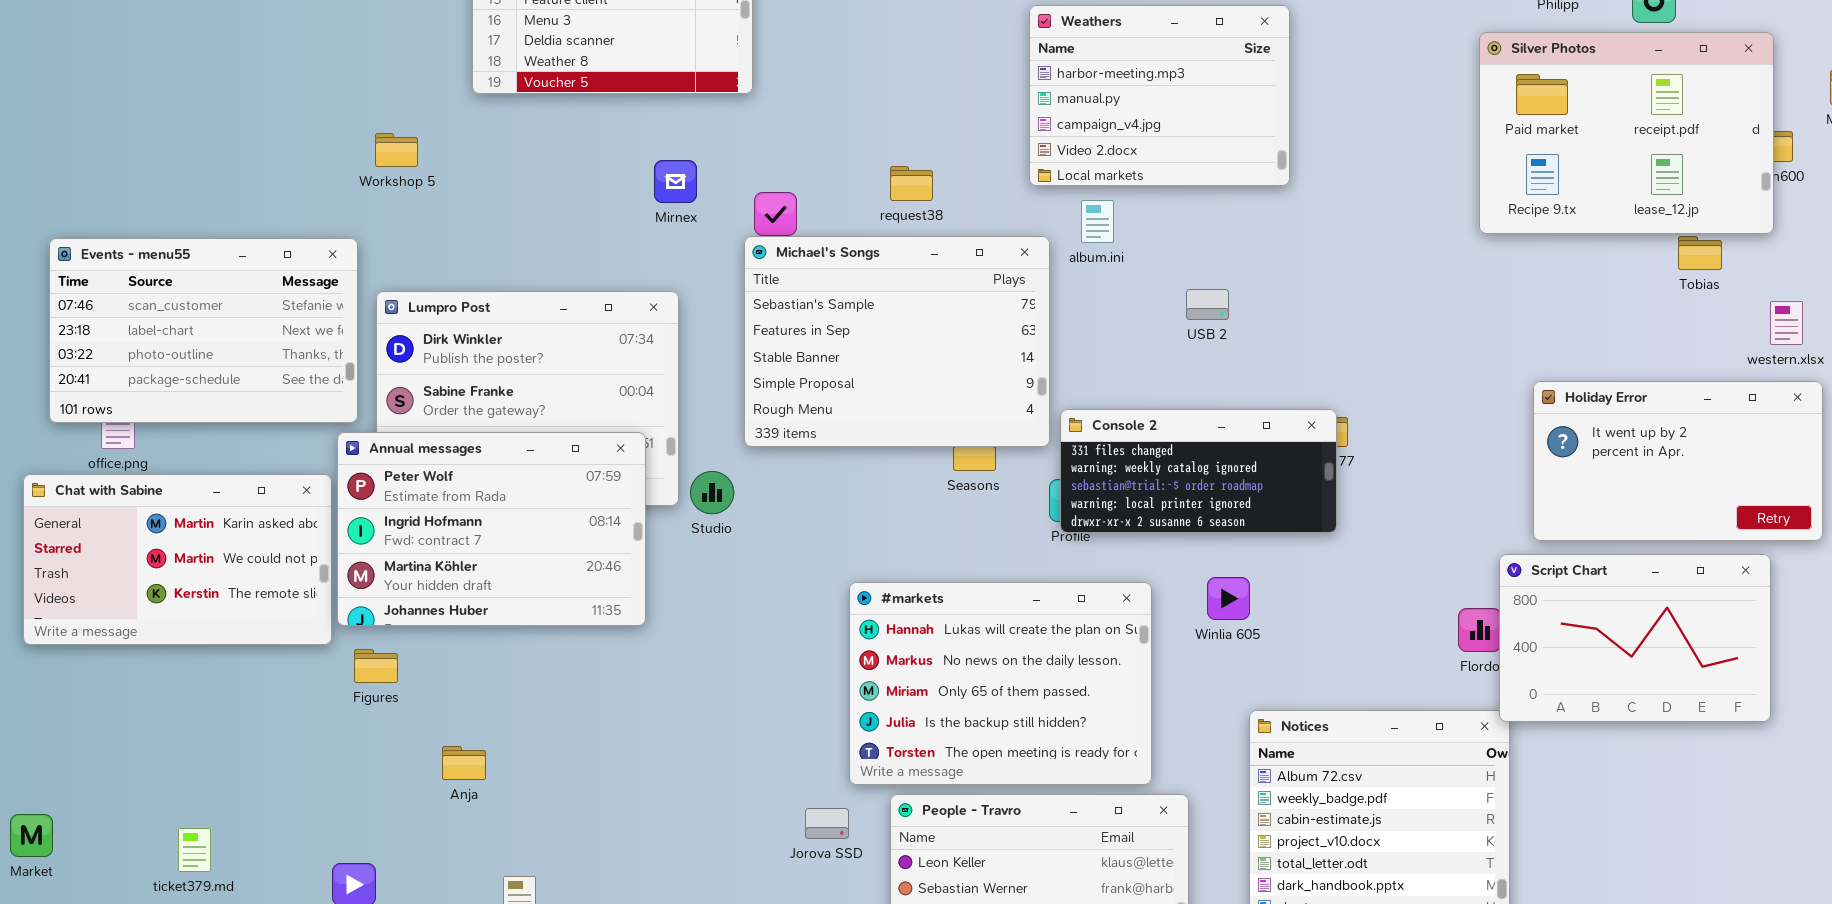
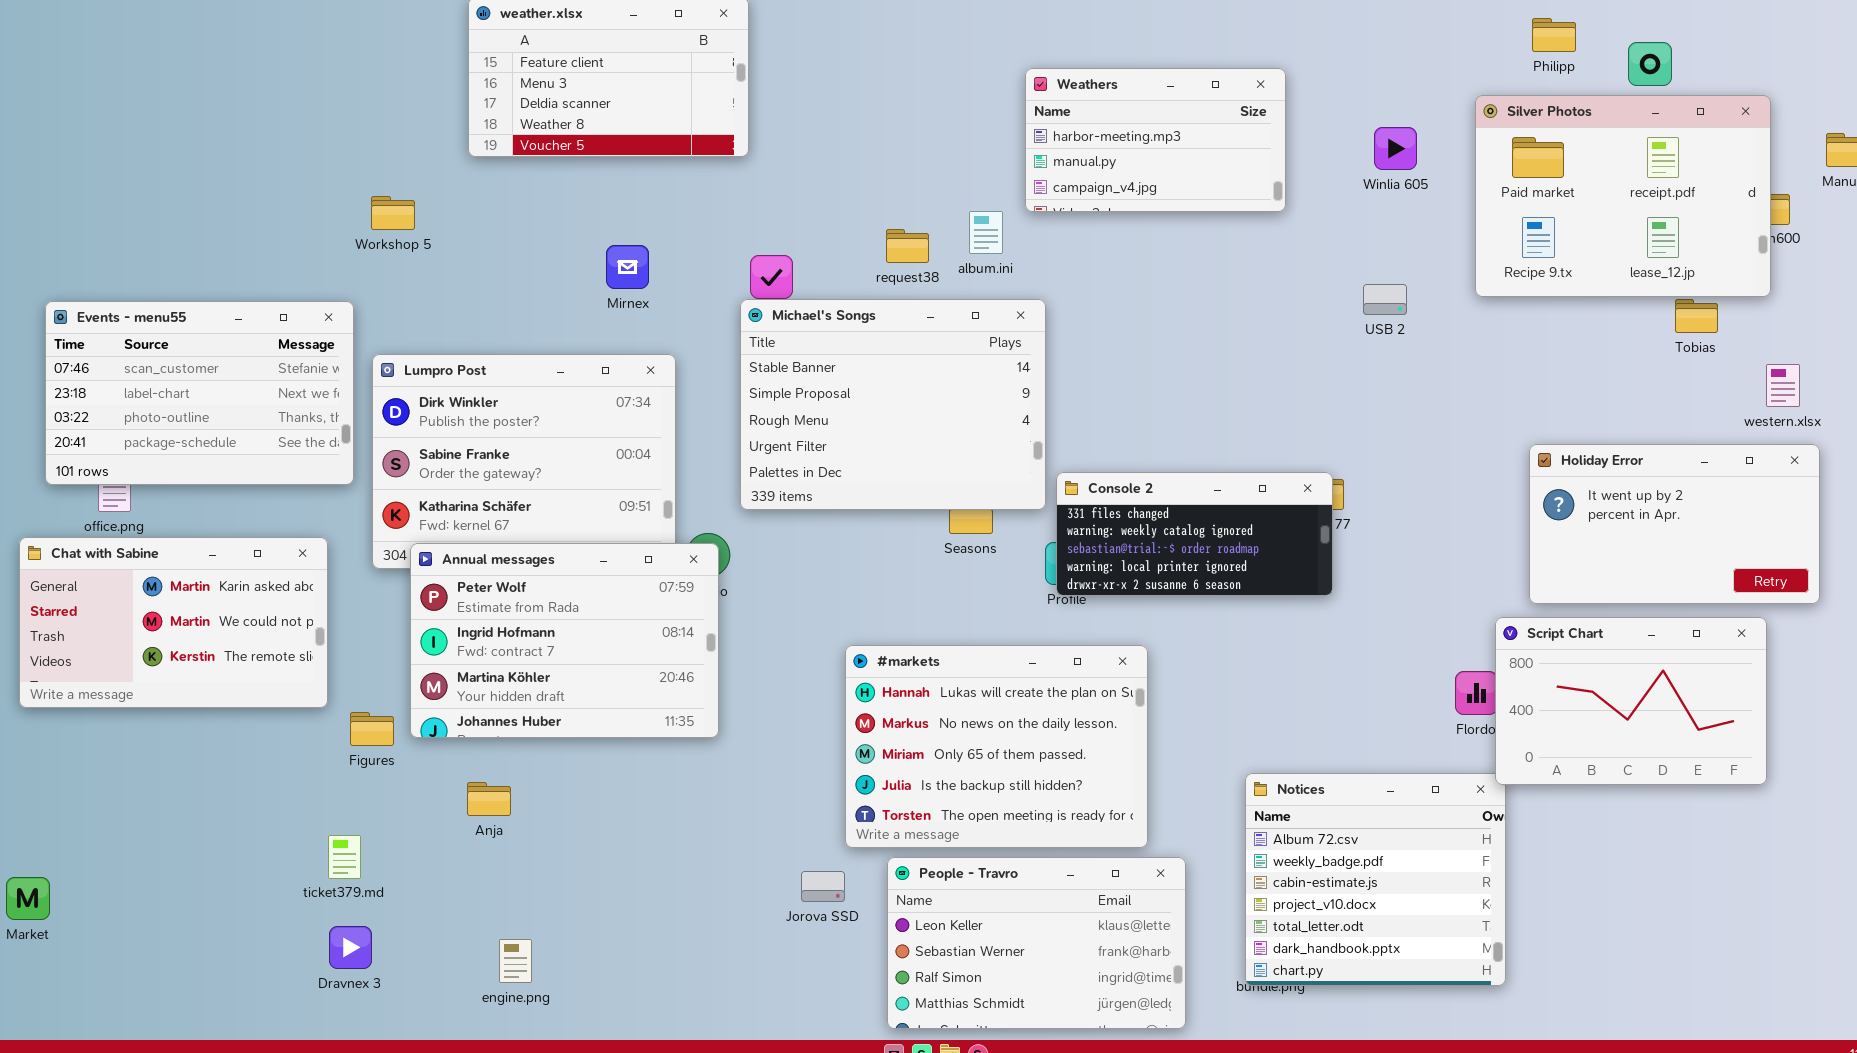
Weathers: [1029,5,1290,186] -> [1025,68,1286,212], resized
Mirnex: [654,160,697,203] -> [606,245,649,289], moved
album.ini: [1081,200,1114,243] -> [969,211,1003,254], moved
Michael's Songs: [744,236,1050,447] -> [740,299,1046,510], scrolled down 2 rows
USB 2: [1186,289,1229,320] -> [1363,284,1407,315], moved
Annual messages: [337,432,646,626] -> [410,543,719,738], moved
Winlia 605: [1207,577,1250,620] -> [1374,127,1417,170], moved
Anja: [442,746,486,780] -> [467,782,511,816], moved
ticket379.md: [178,828,211,872] -> [328,835,361,879], moved

